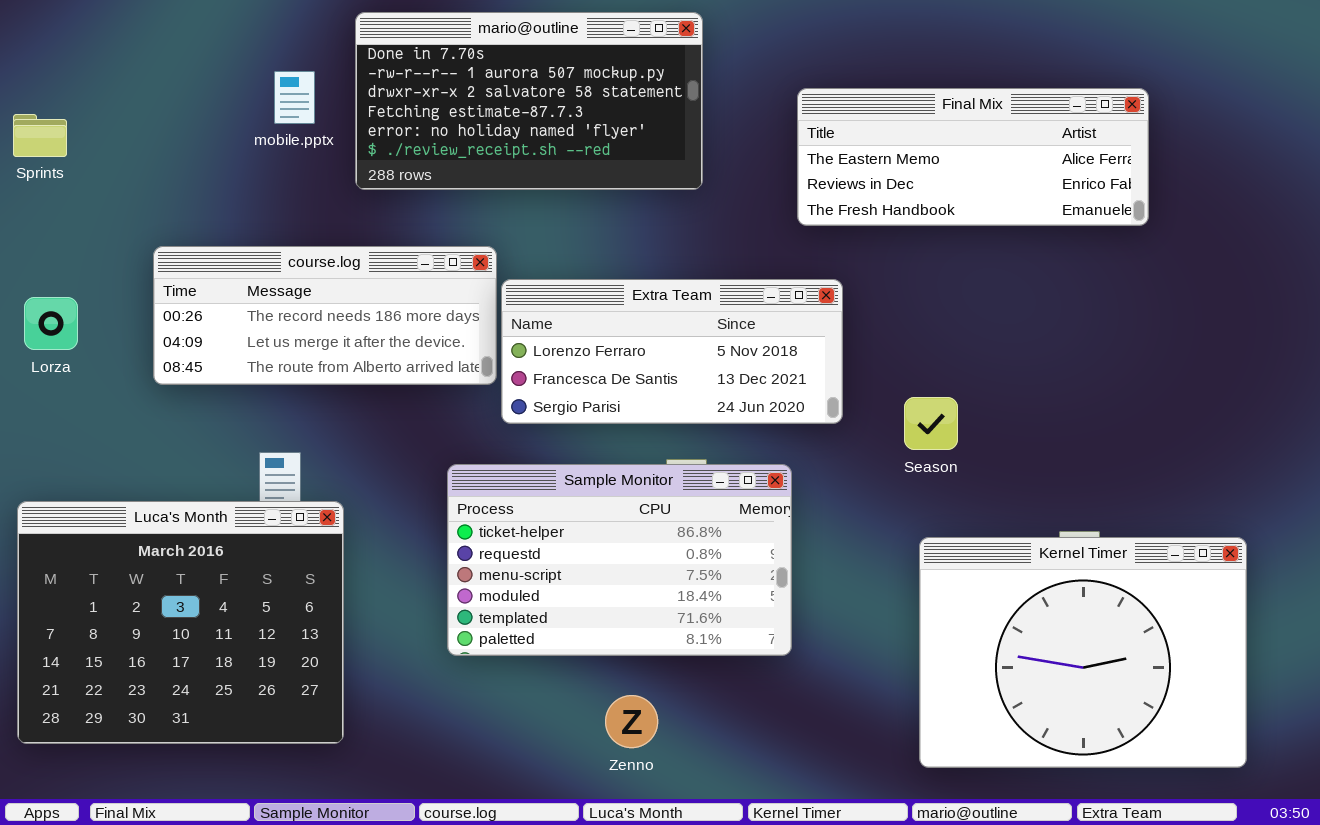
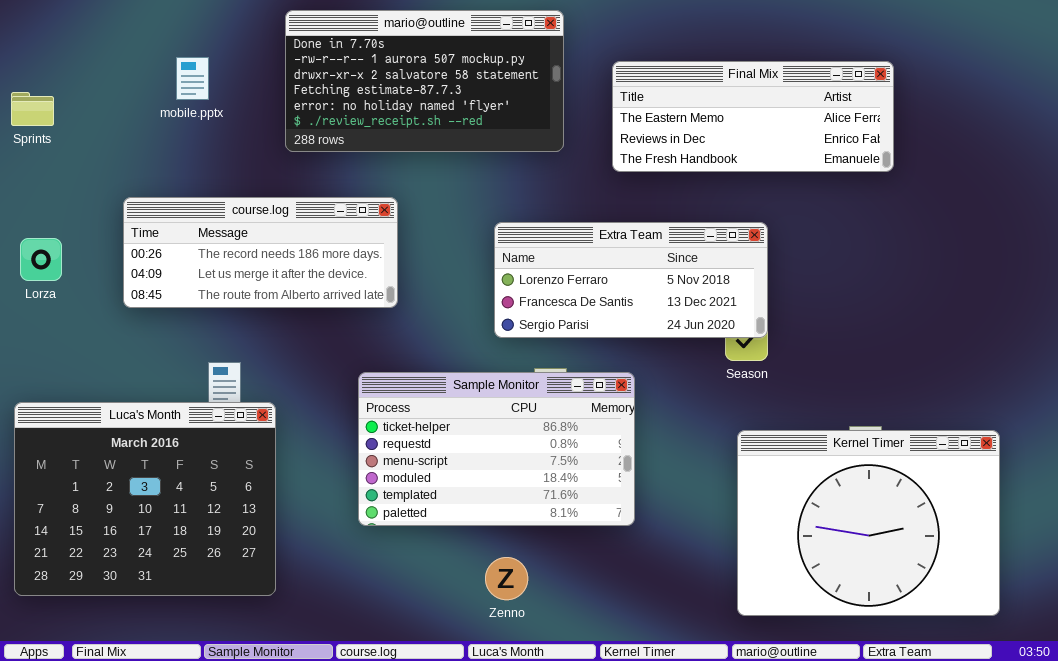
mobile.pptx: [274,71,315,124] -> [176,57,209,100], moved
Final Mix: [797,88,1149,226] -> [612,61,894,172], moved
Extra Team: [501,279,843,424] -> [494,222,768,338], moved

